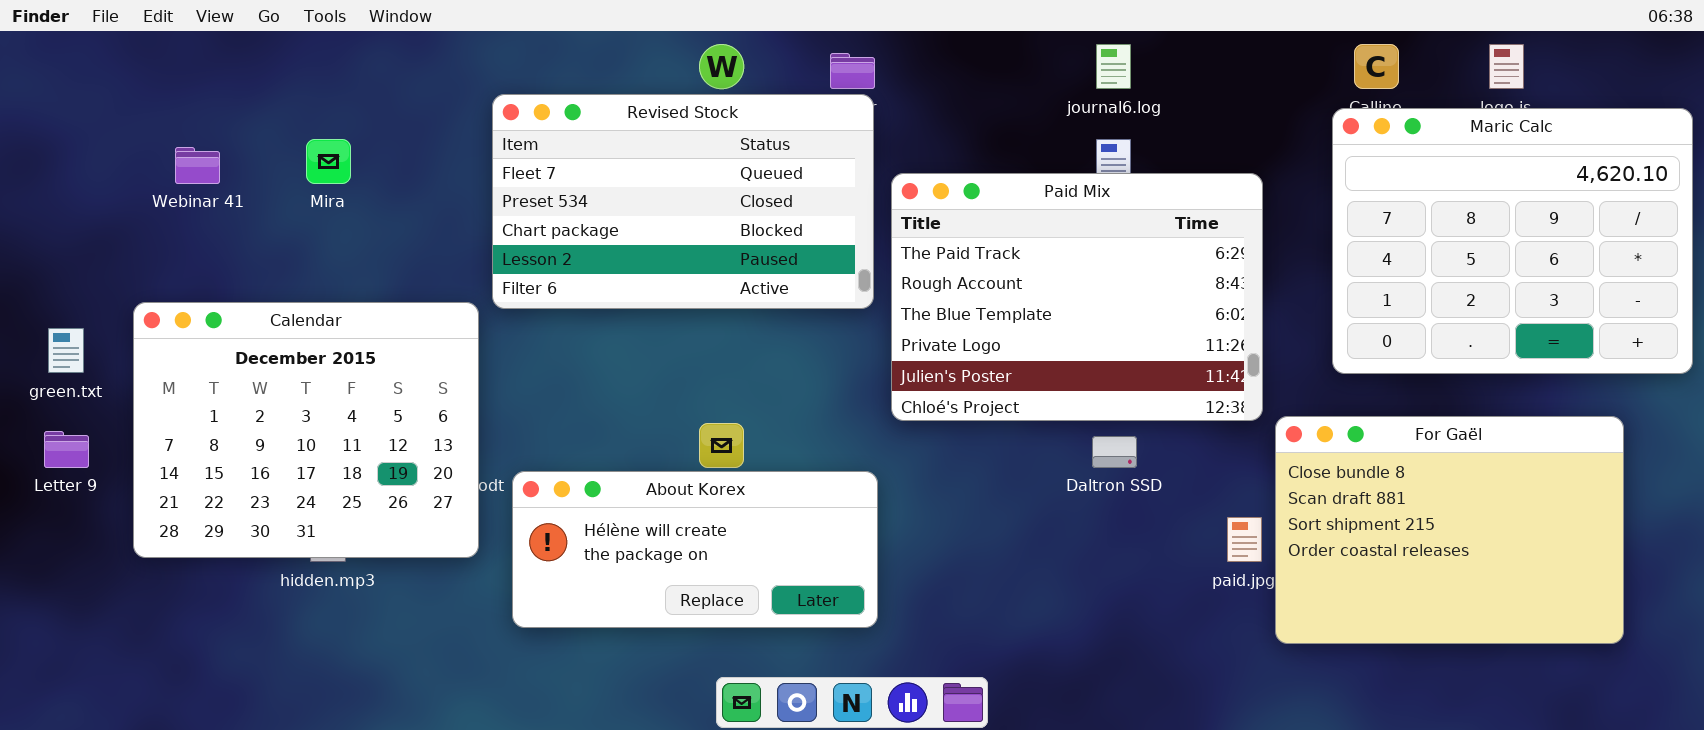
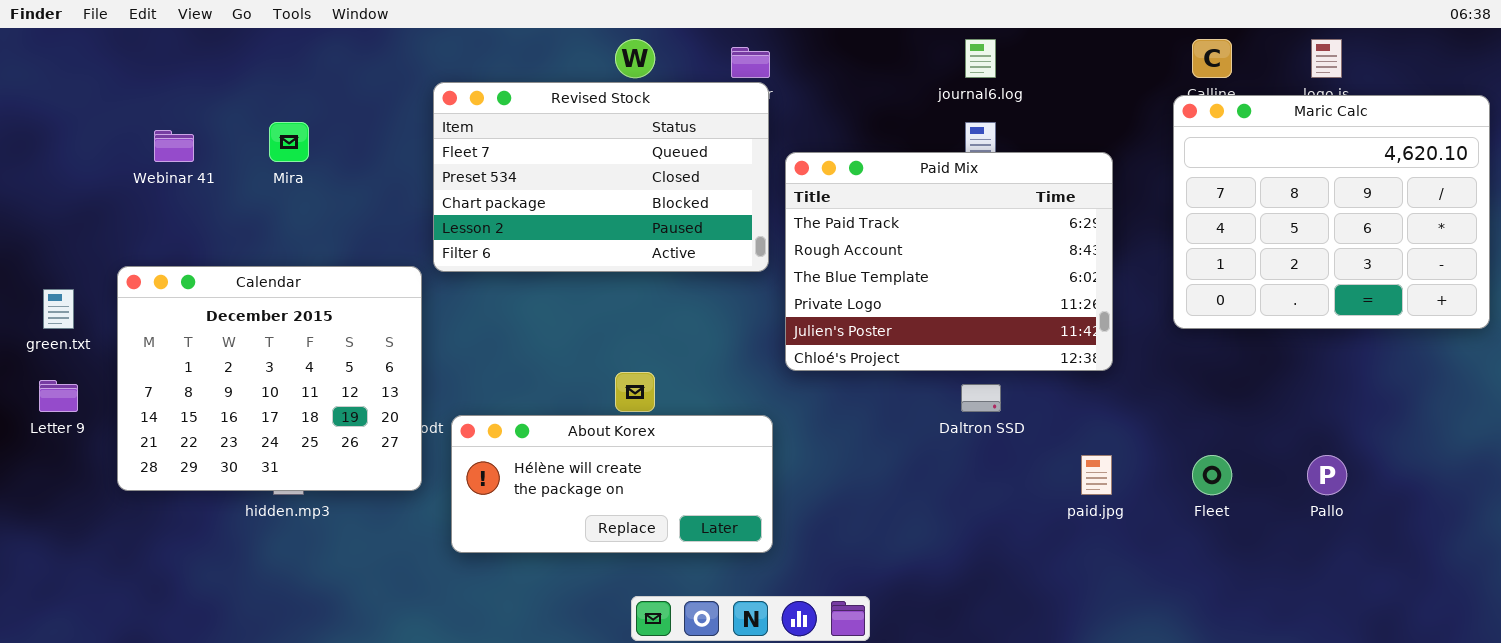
For Gaël: [1275,416,1624,644] -> none, closed

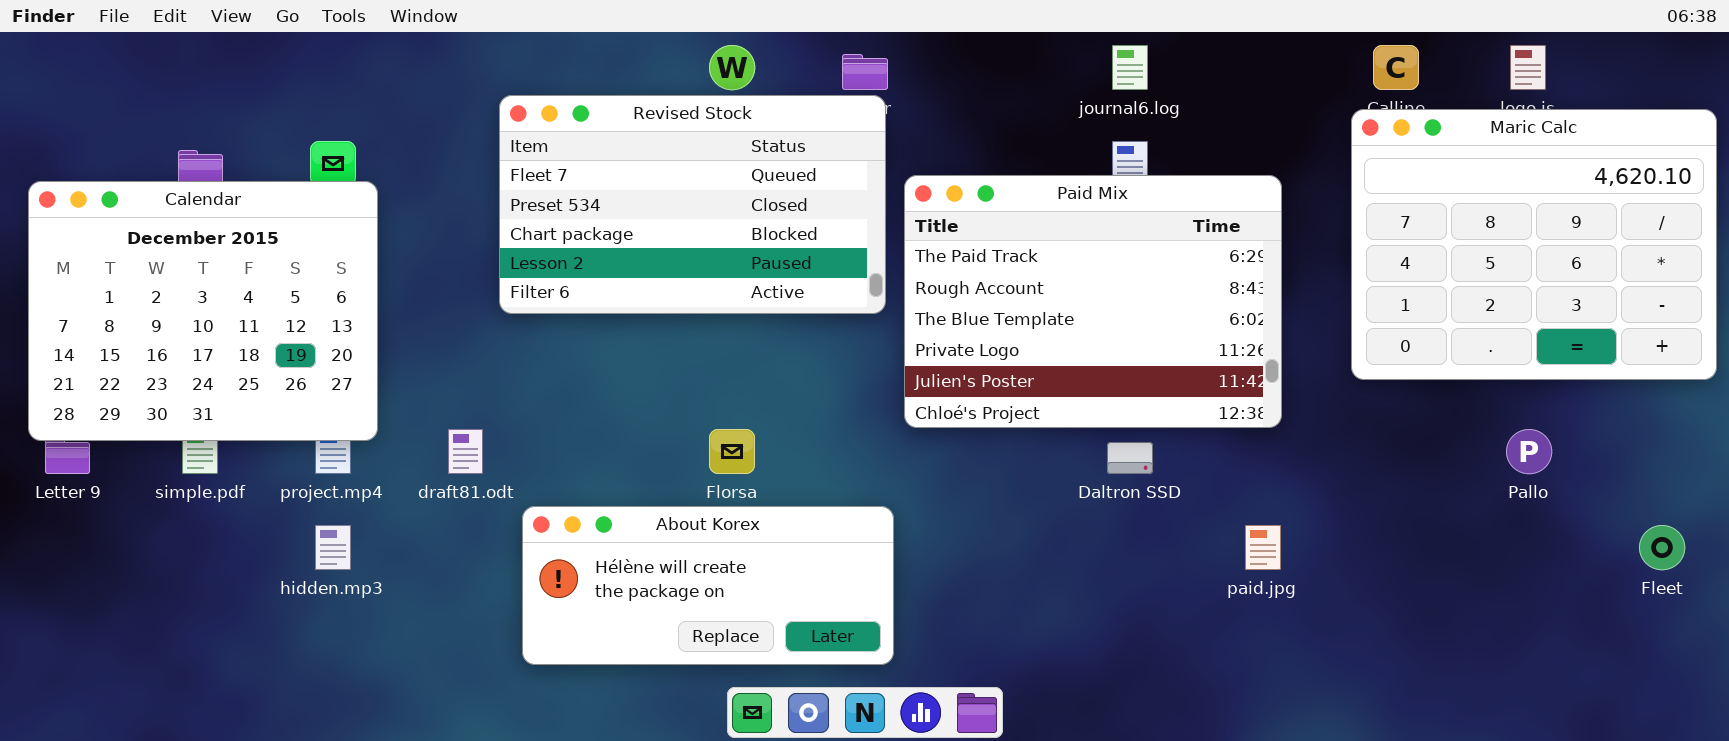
Calendar: [117,266,422,491] -> [28,181,378,441], moved
About Korex: [451,415,773,553] -> [522,506,894,665], moved
Fleet: [1192,455,1232,495] -> [1639,525,1685,570], moved
Pallo: [1307,455,1347,495] -> [1506,429,1552,474], moved

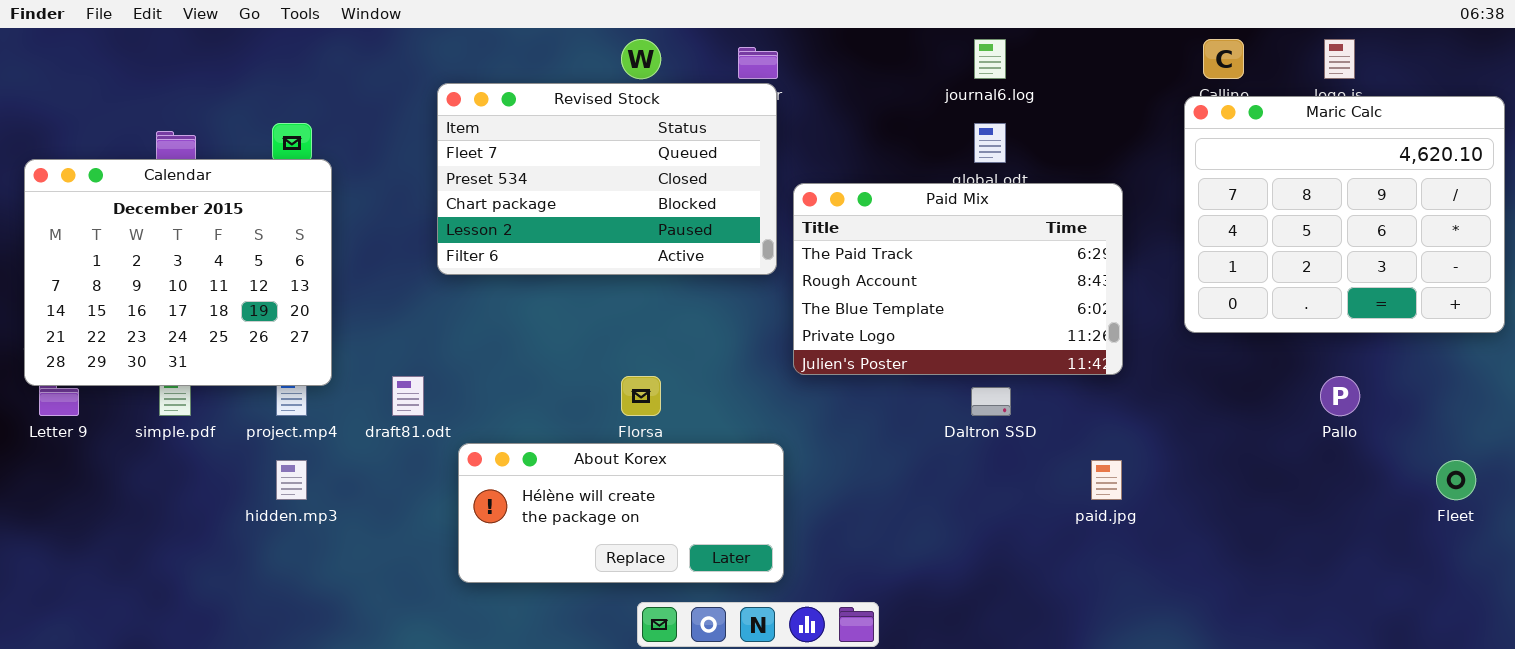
Paid Mix: [904,175,1282,428] -> [793,183,1123,375], resized

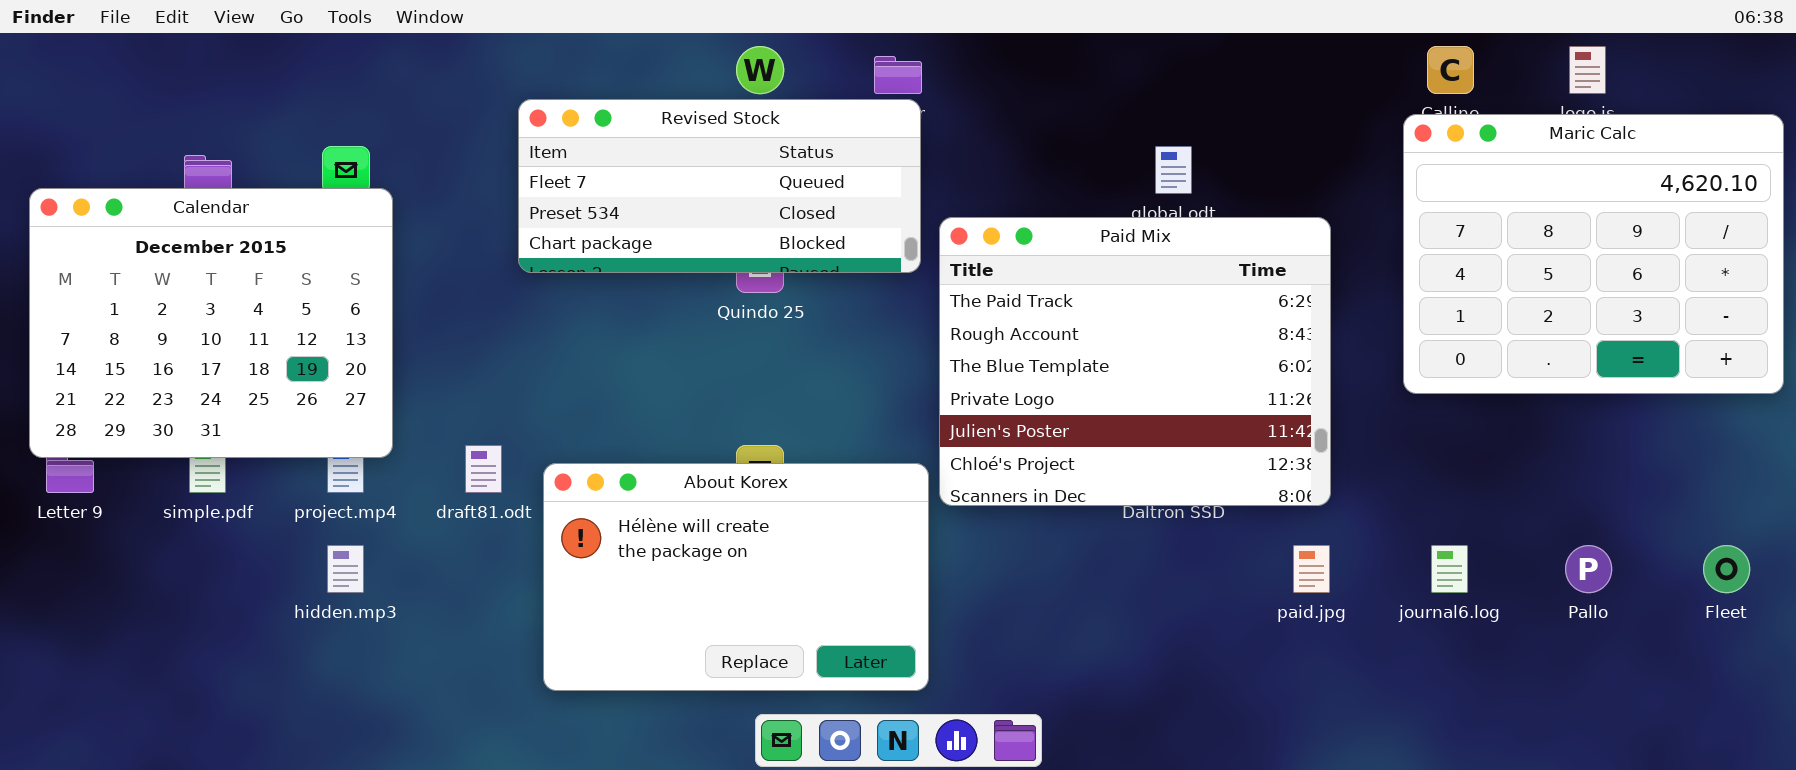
journal6.log: [974,39,1006,79] -> [1431,545,1468,593], moved
Revised Stock: [437,83,777,275] -> [518,99,921,273], resized
Paid Mix: [793,183,1123,375] -> [939,217,1331,506], resized
Pallo: [1320,376,1360,416] -> [1565,545,1612,593], moved
About Korex: [458,443,784,583] -> [543,463,929,691], resized

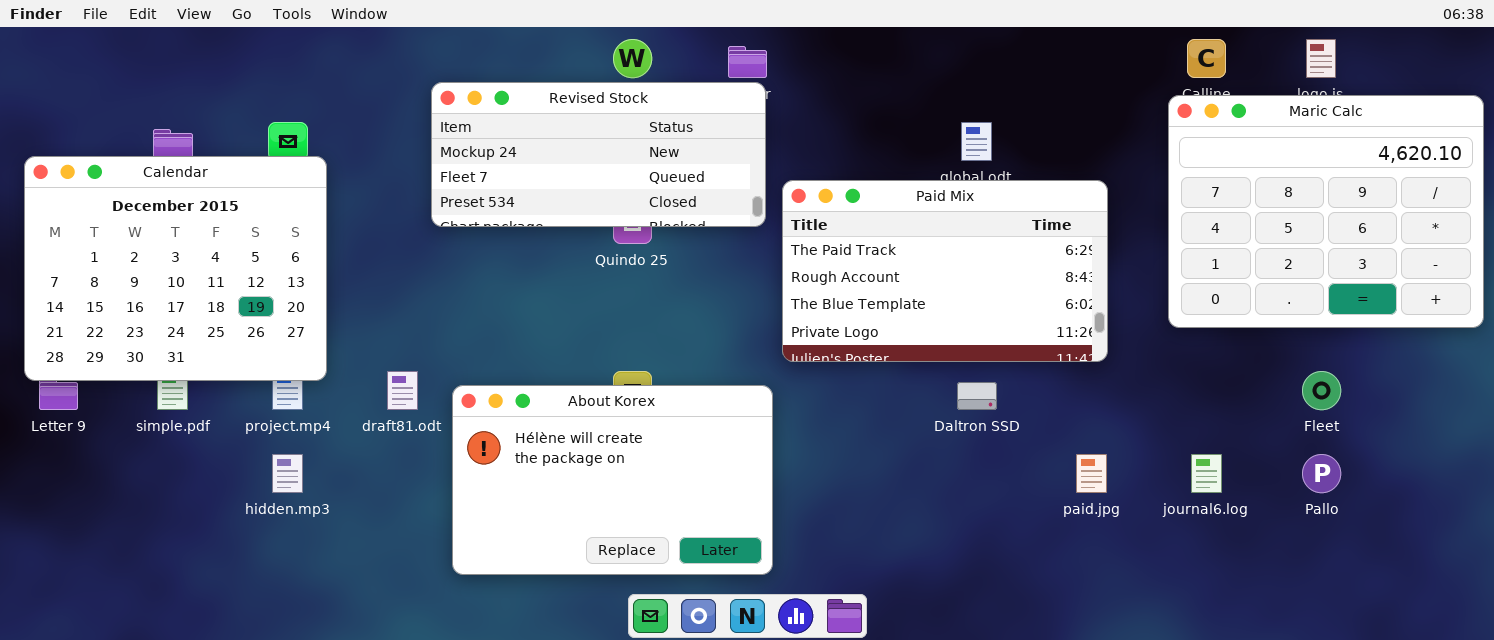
Revised Stock: [518,99,921,273] -> [431,82,766,227], scrolled up 1 row
Paid Mix: [939,217,1331,506] -> [782,180,1108,362], resized
Fleet: [1703,545,1750,593] -> [1302,371,1341,410], moved

